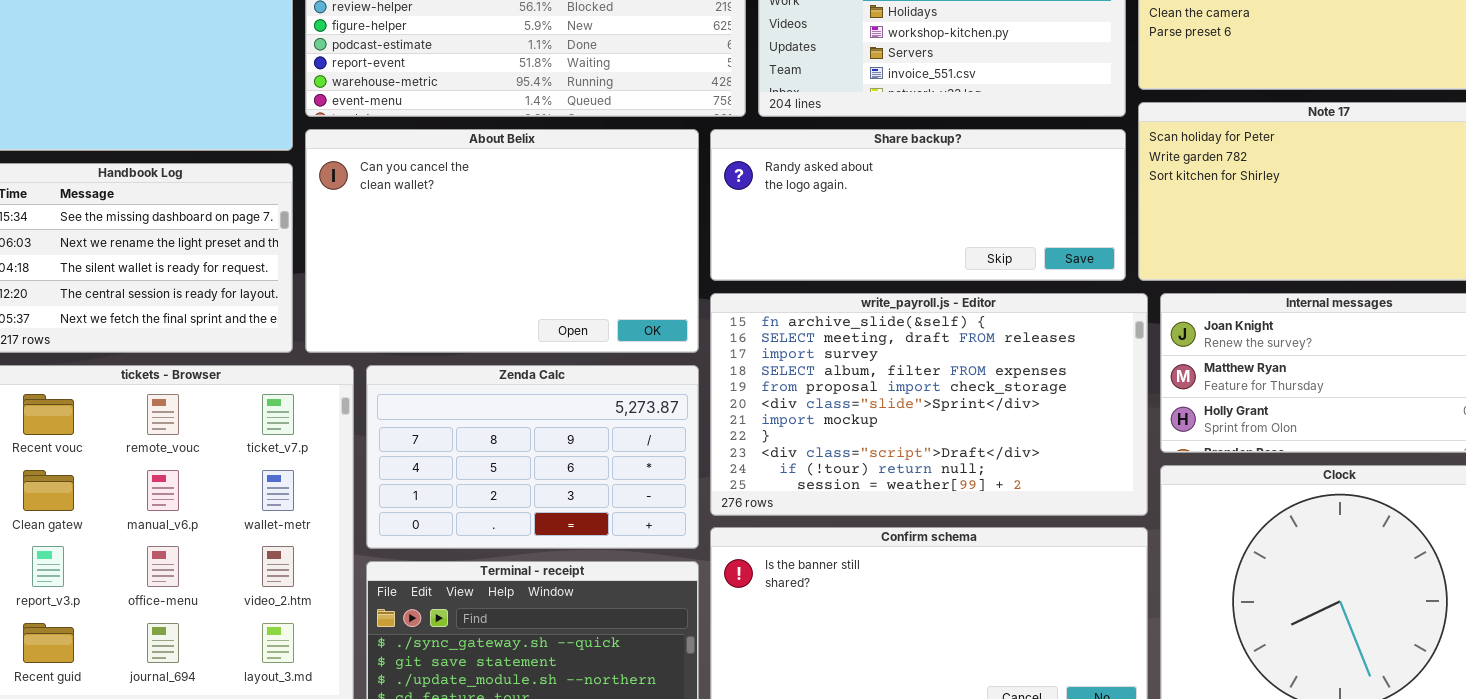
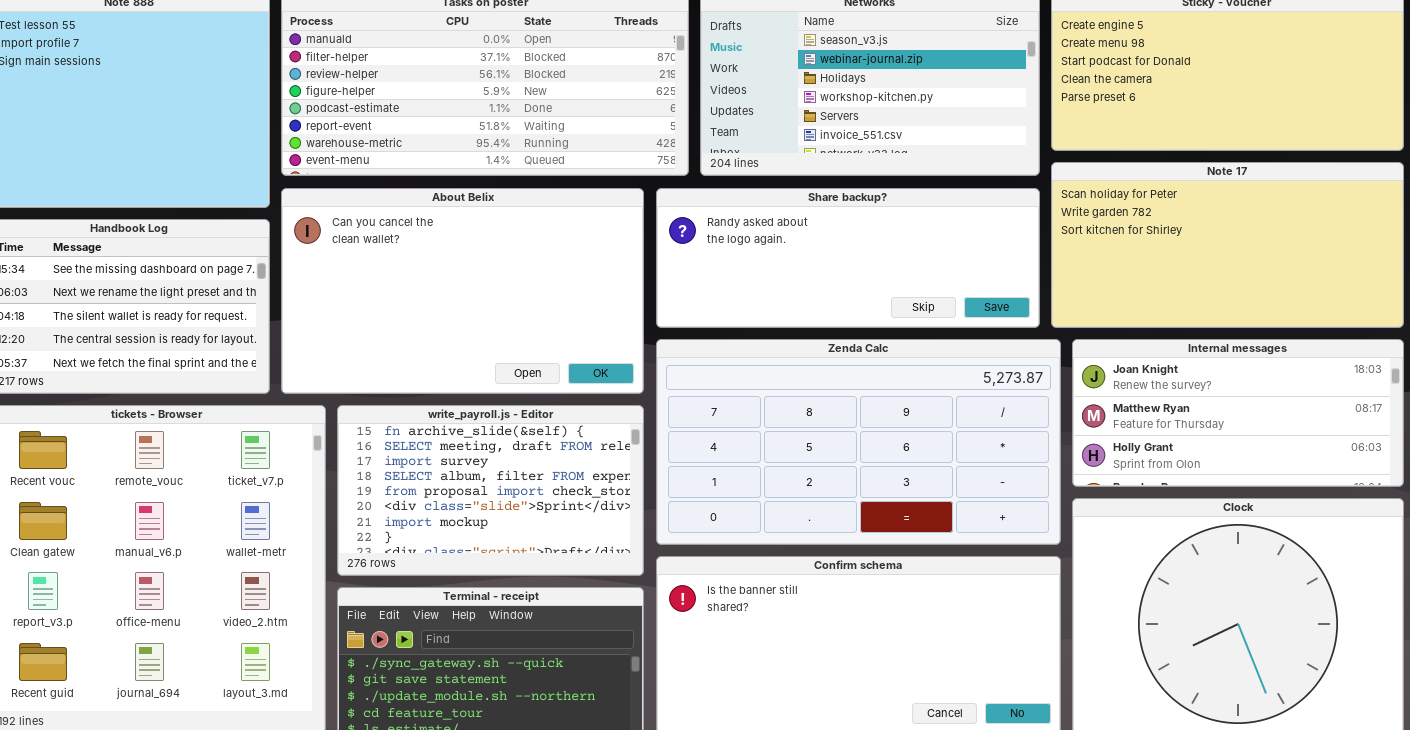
write_payroll.js - Editor: [710,293,1148,516] -> [337,405,644,576], moved, resized
Zenda Calc: [366,365,699,549] -> [656,339,1061,545], moved, resized

